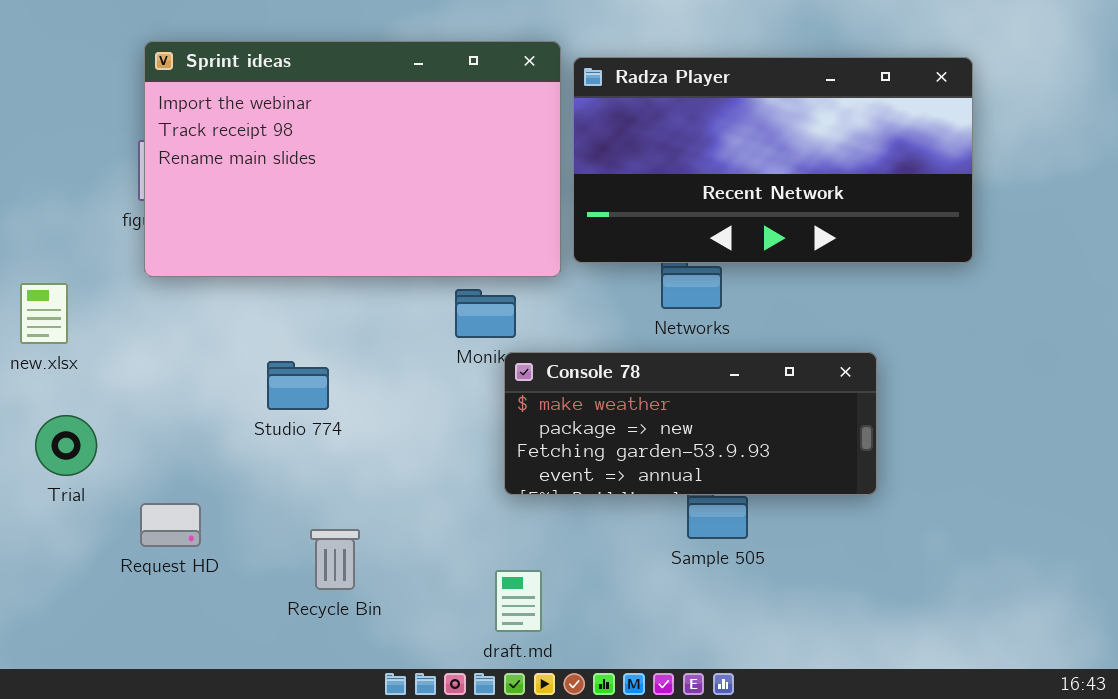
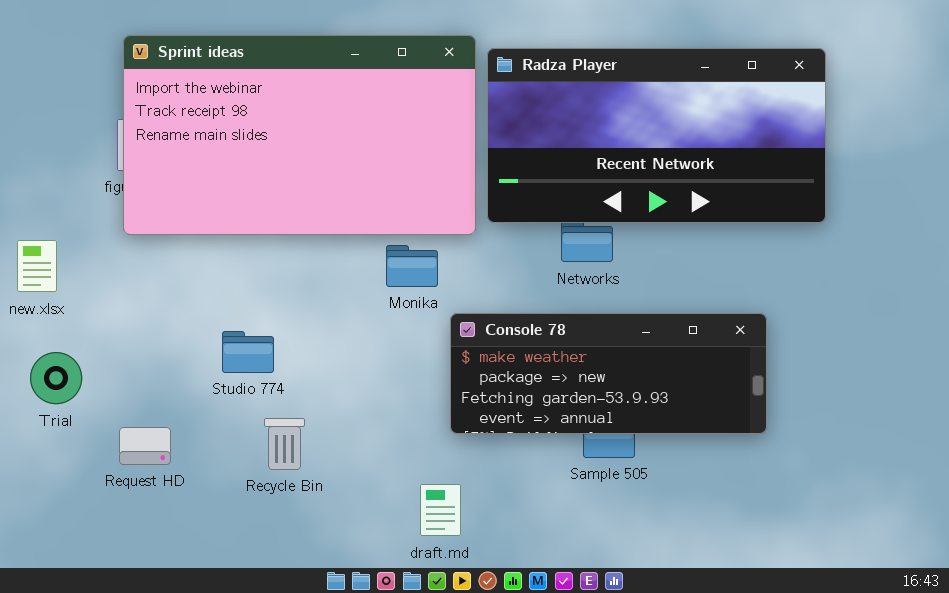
Console 78: [504,352,877,495] -> [450,313,767,434], moved
Studio 774: [267,361,329,410] -> [222,331,274,373], moved
Recycle Bin: [310,529,360,590] -> [264,418,305,470], moved

